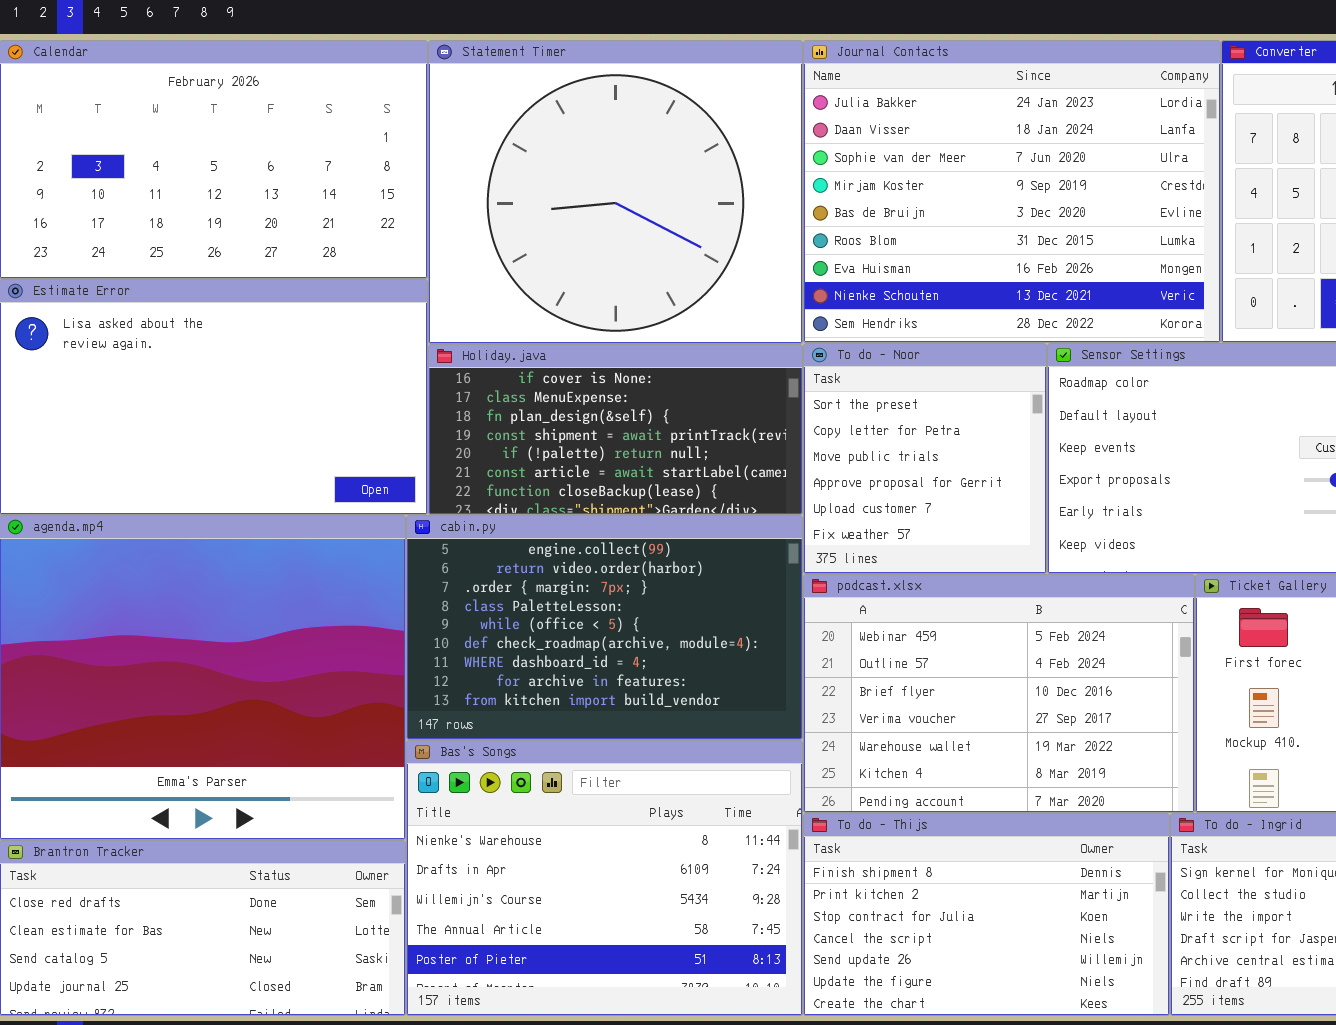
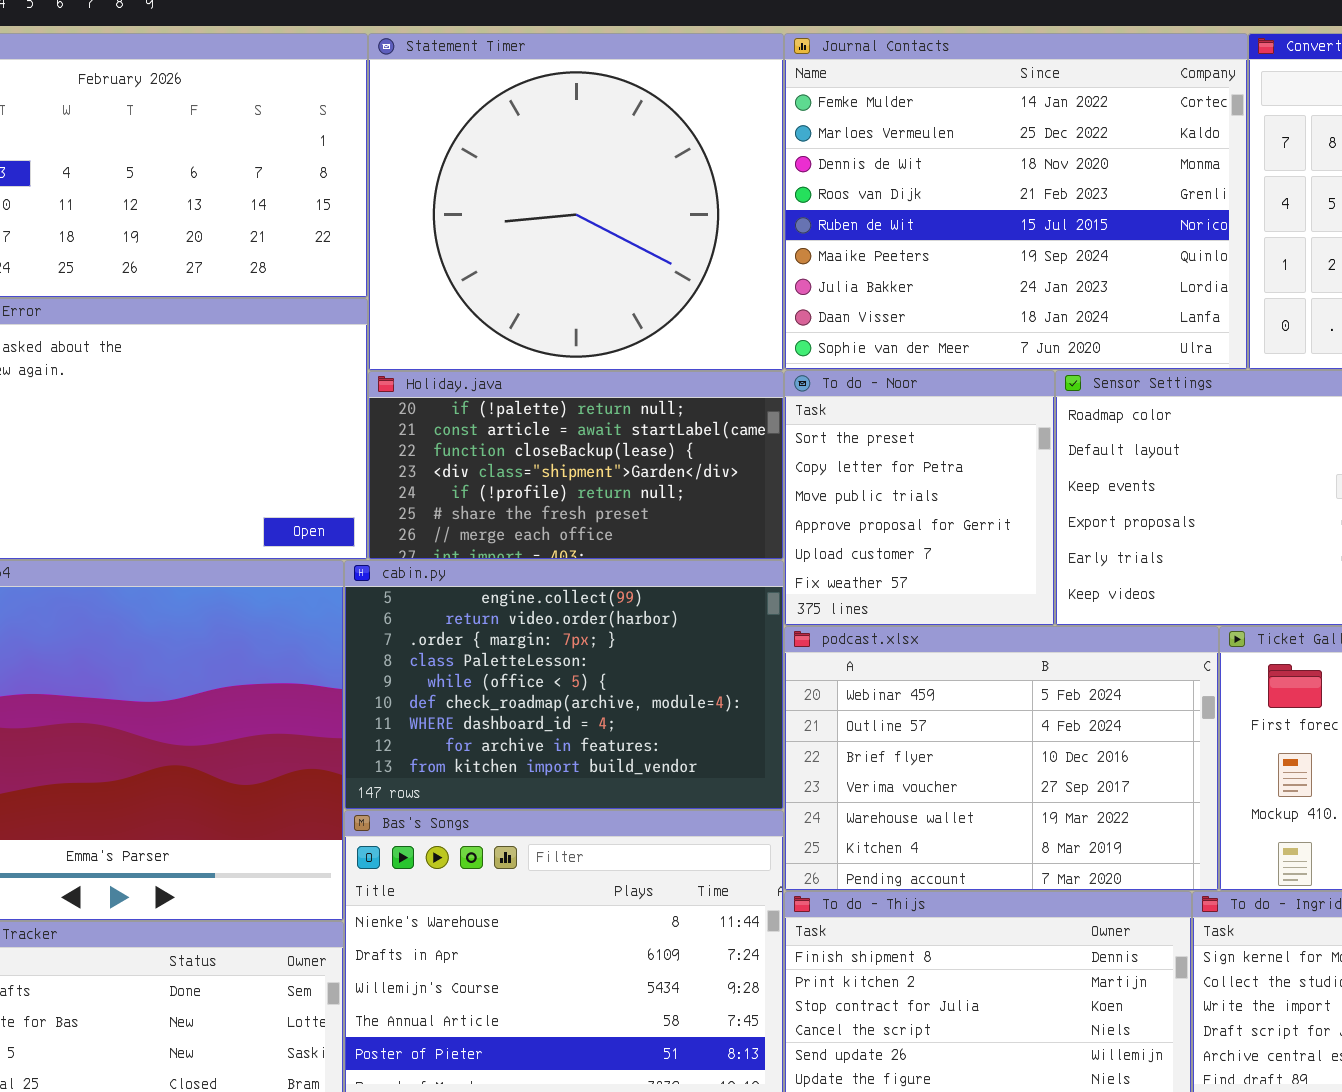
Journal Contacts: [803,40,1221,343] -> [784,33,1248,370], scrolled up 6 rows
Holiday.java: [428,344,803,515] -> [368,371,784,560], scrolled down 4 rows

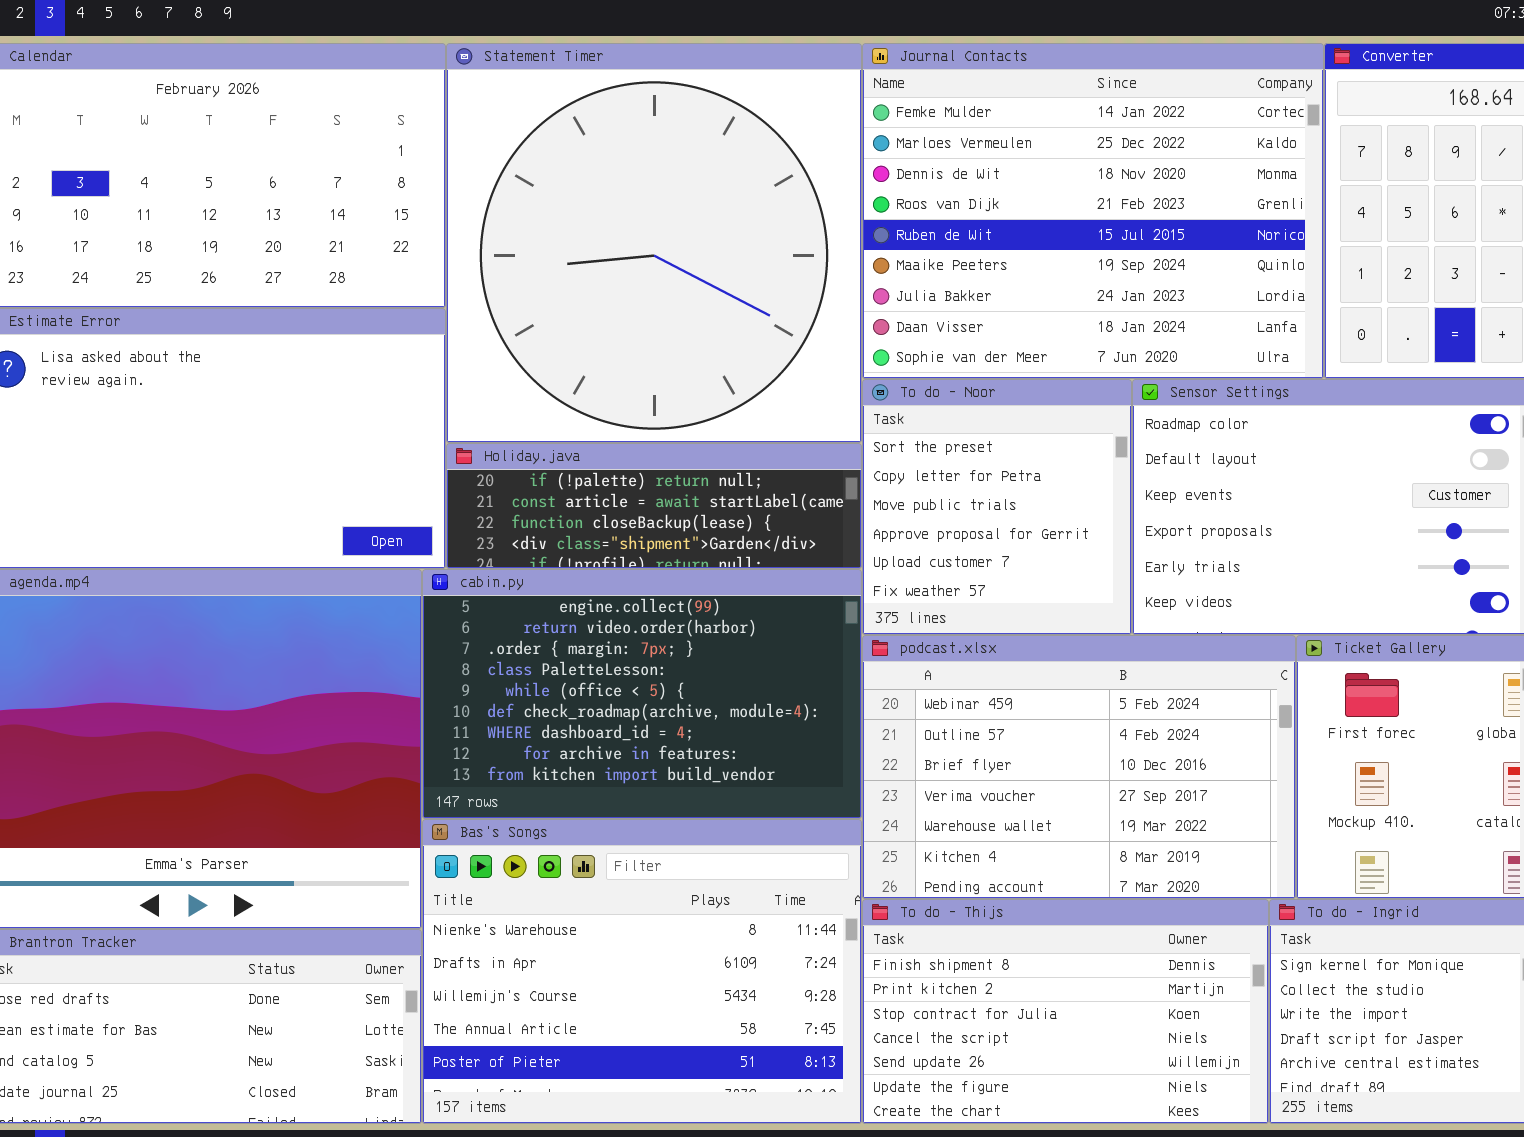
Statement Timer: [368,33,784,371] -> [446,43,862,443], resized
Holiday.java: [368,371,784,560] -> [446,443,862,569], resized

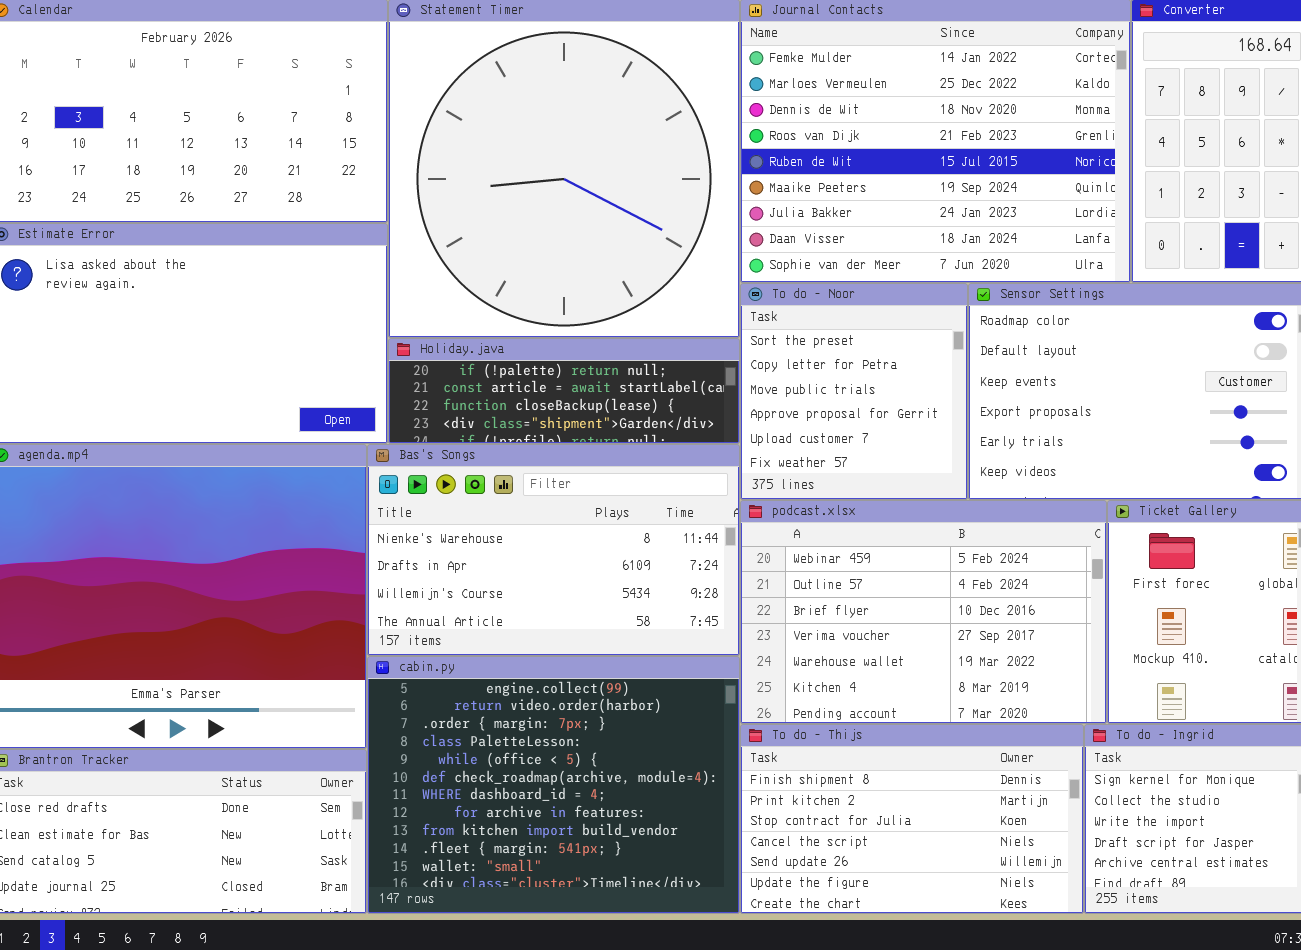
cabin.py: [422,569,862,819] -> [367,656,740,914], moved, resized
Bas's Songs: [422,819,862,1124] -> [367,444,740,656], moved, resized

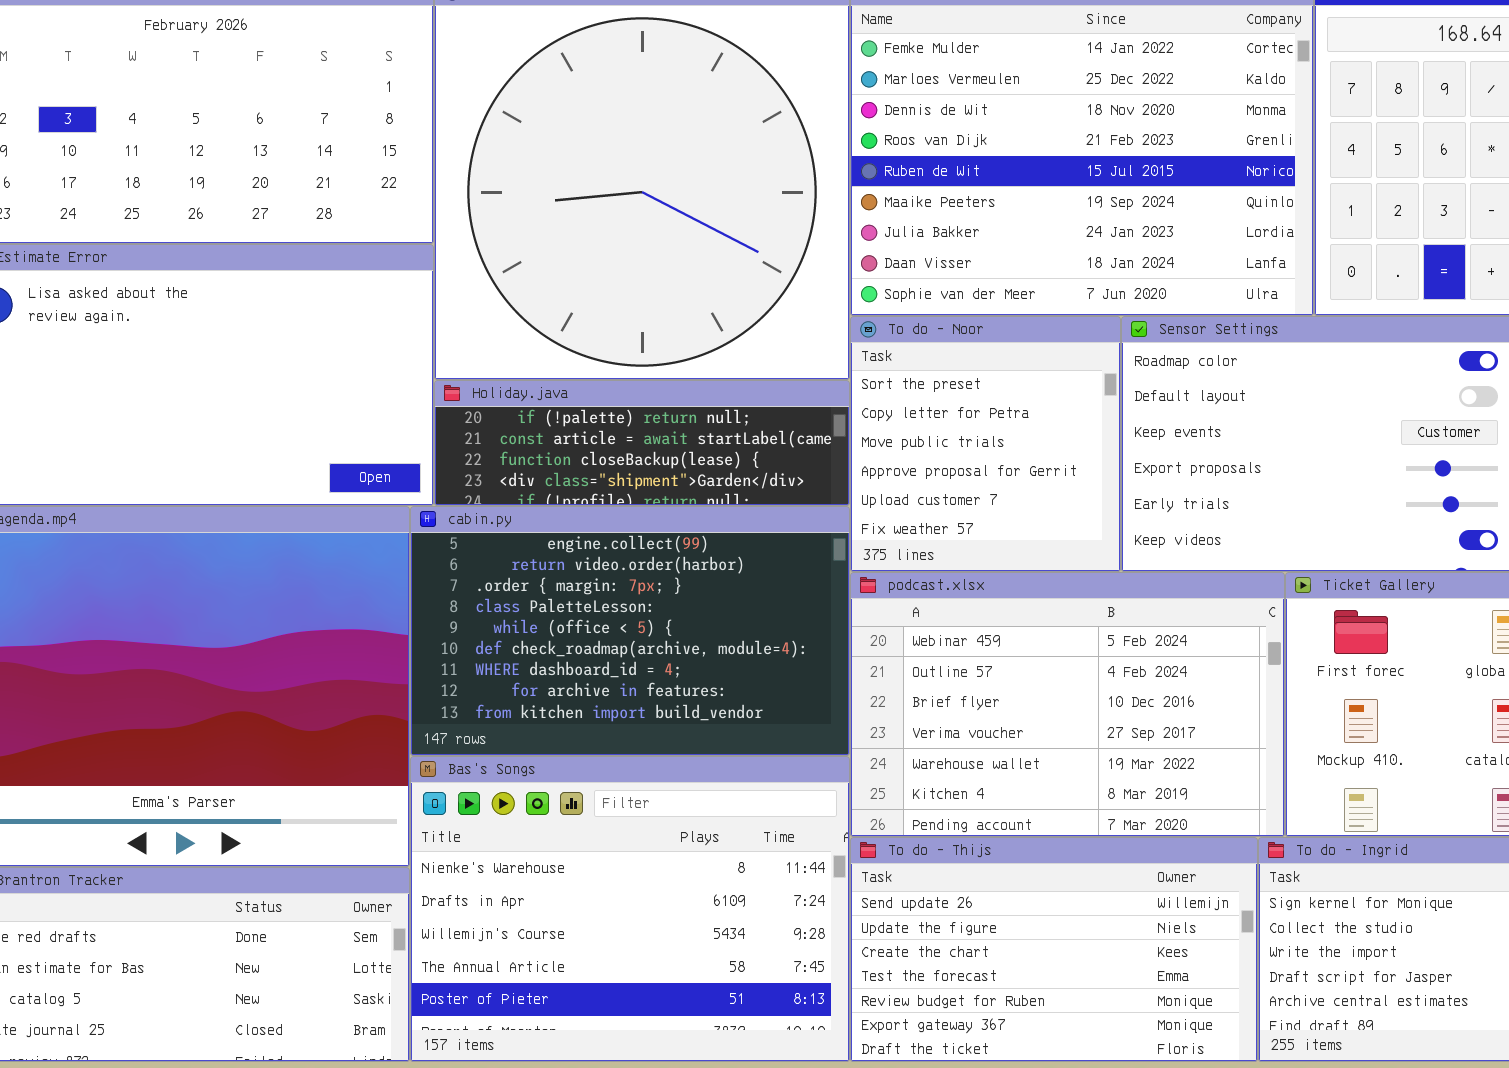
Bas's Songs: [367,444,740,656] -> [410,756,850,1062], moved, resized
cabin.py: [367,656,740,914] -> [410,506,850,756], moved, resized
To do - Thijs: [740,724,1084,914] -> [850,837,1258,1062], scrolled down 4 rows

